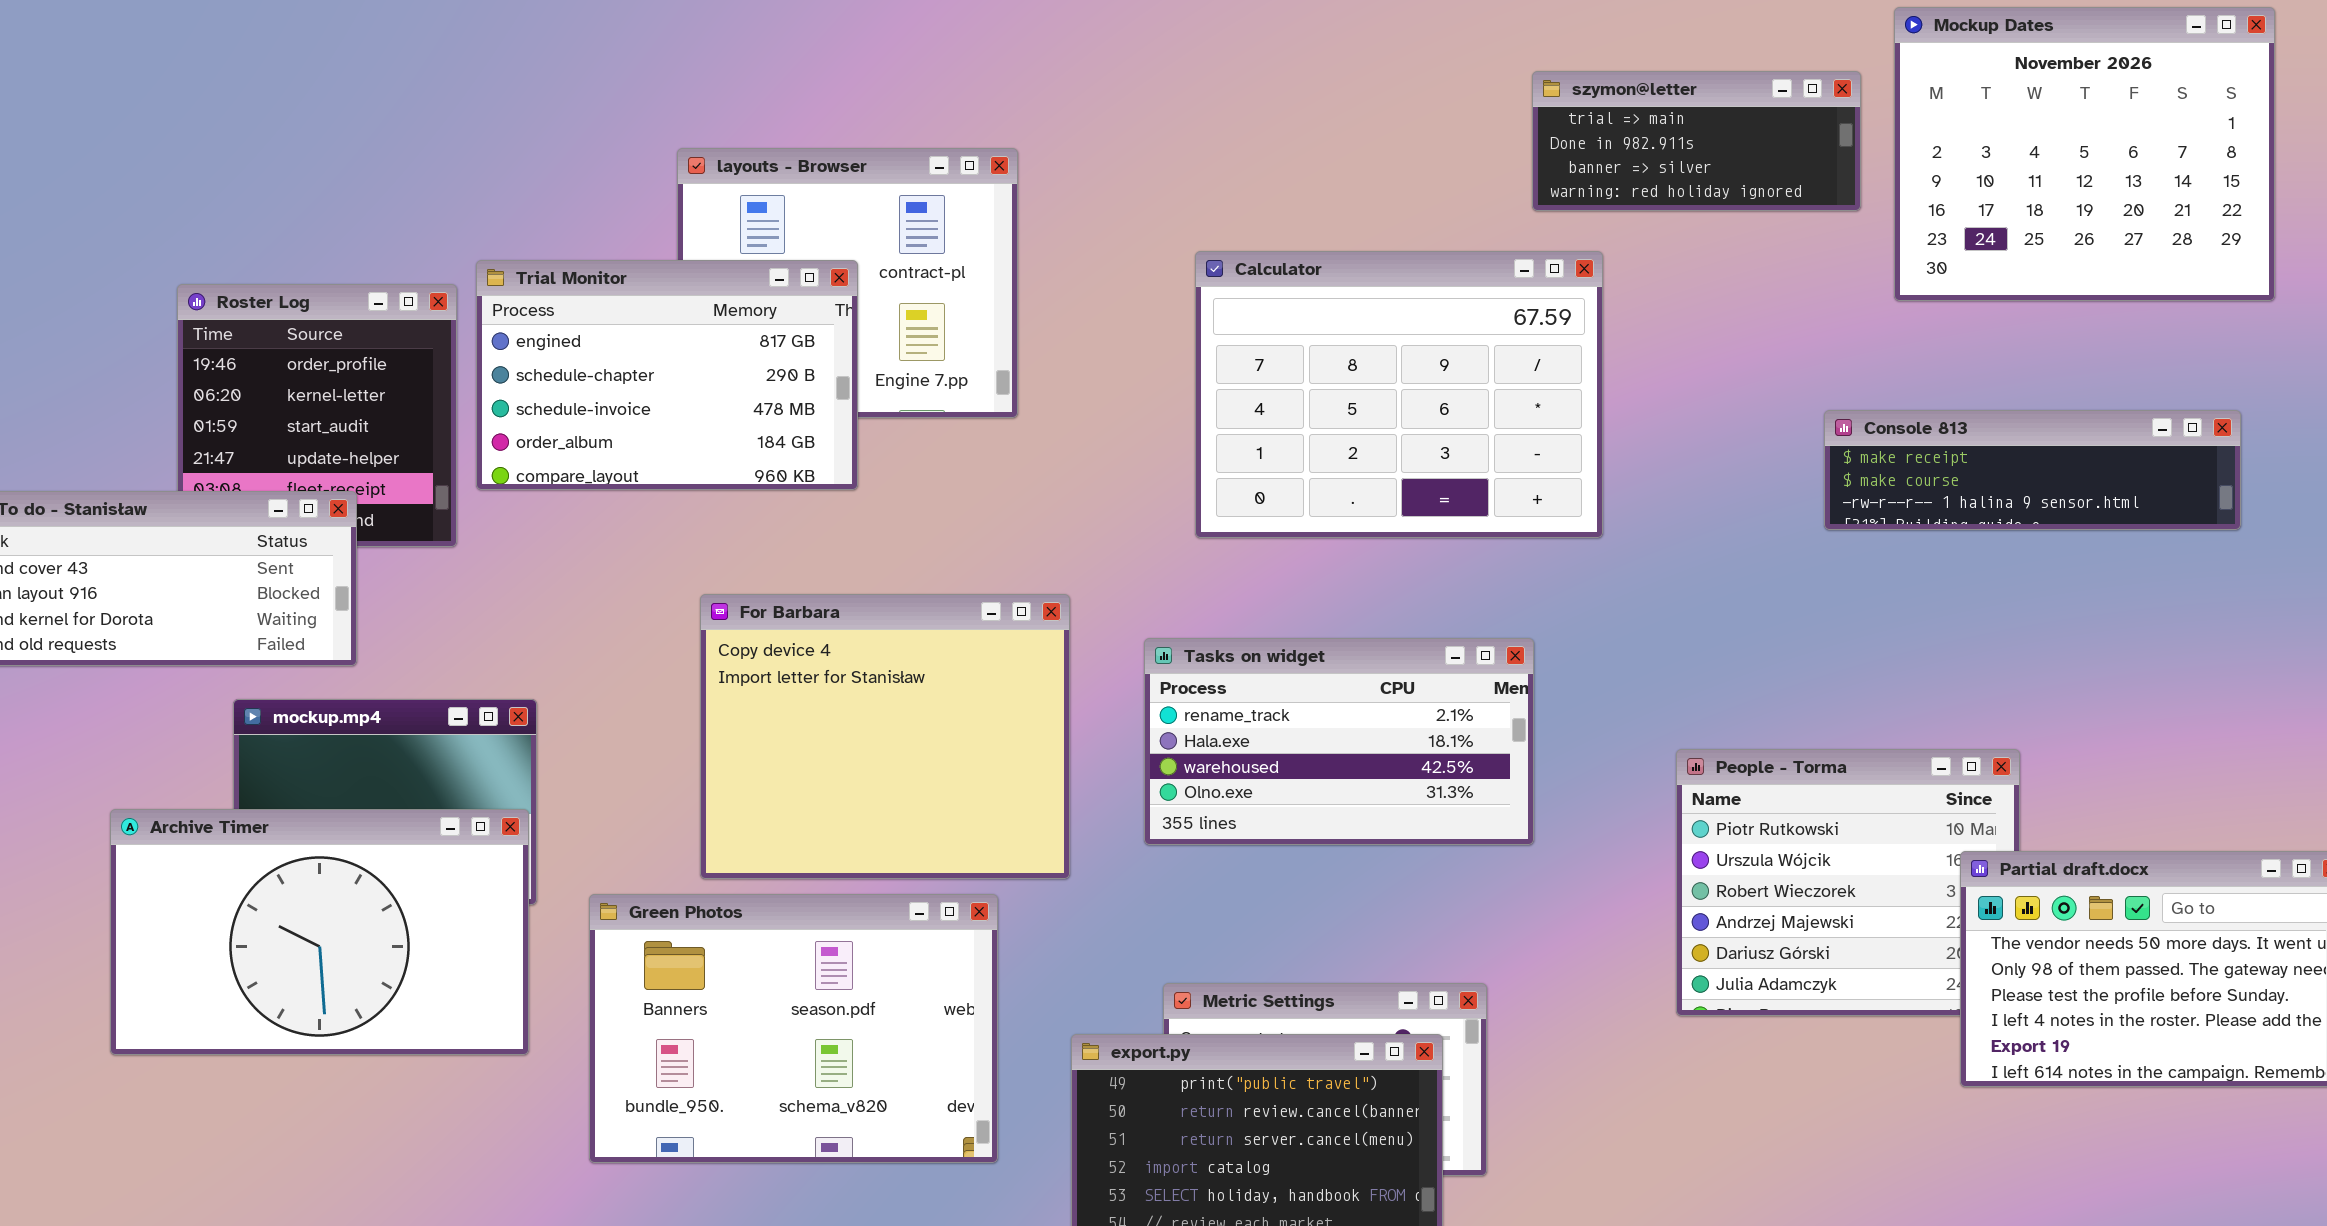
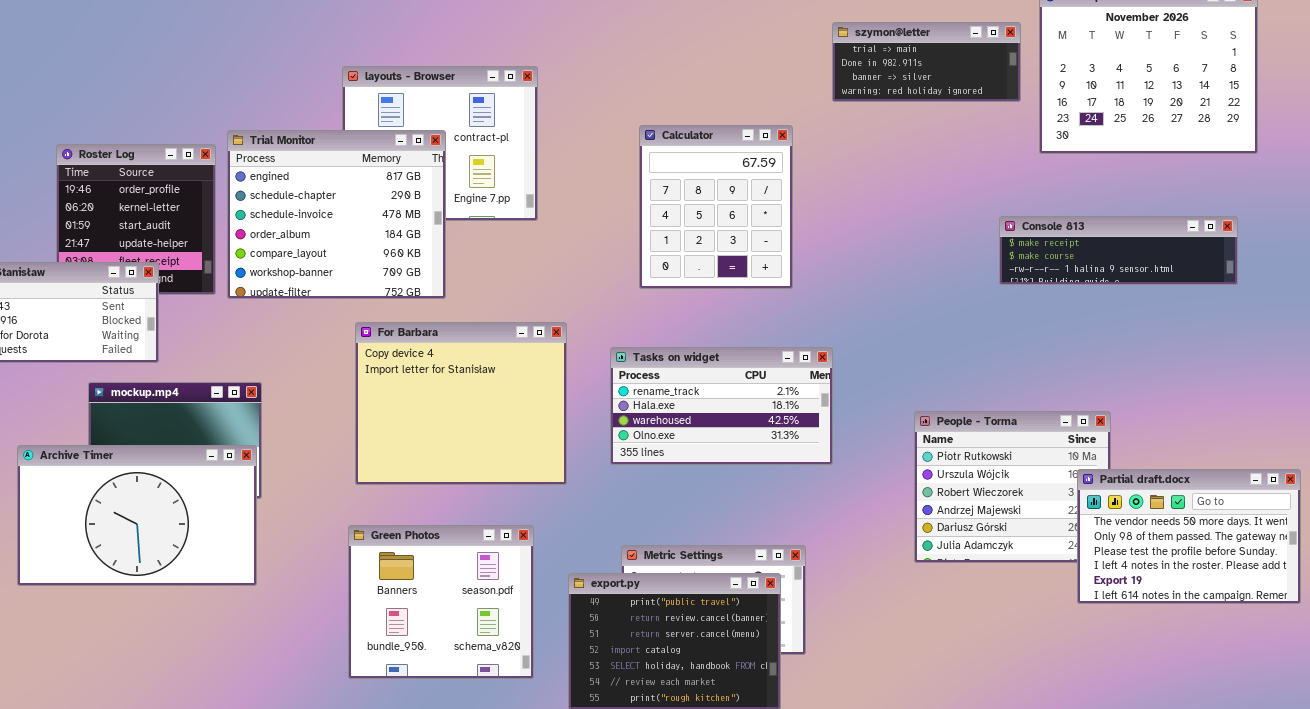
Calculator: [1195,251,1603,538] -> [639,125,793,289], resized
Trial Monitor: [476,260,858,490] -> [227,130,446,299], resized
Green Photos: [589,894,998,1163] -> [348,525,534,679], moved, resized

